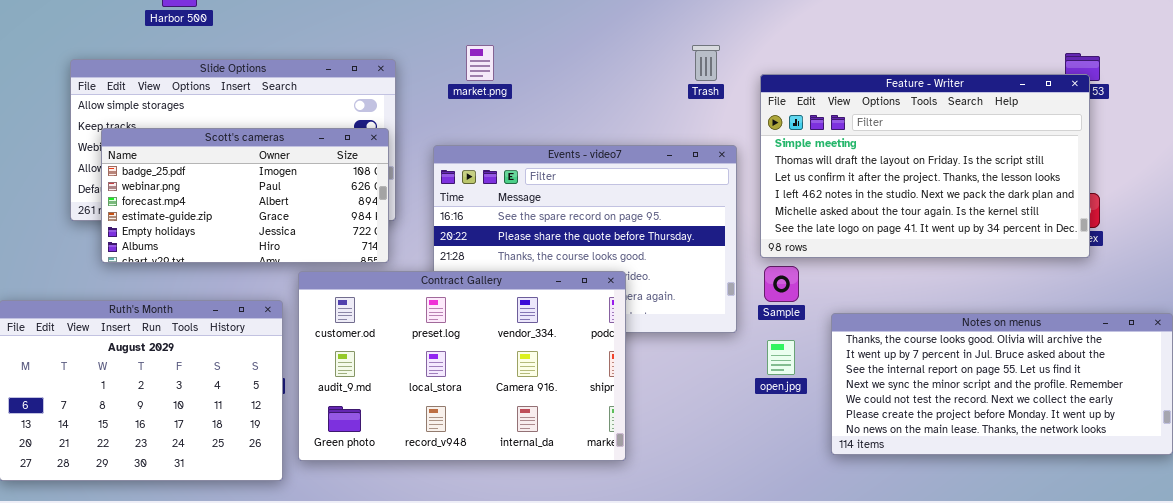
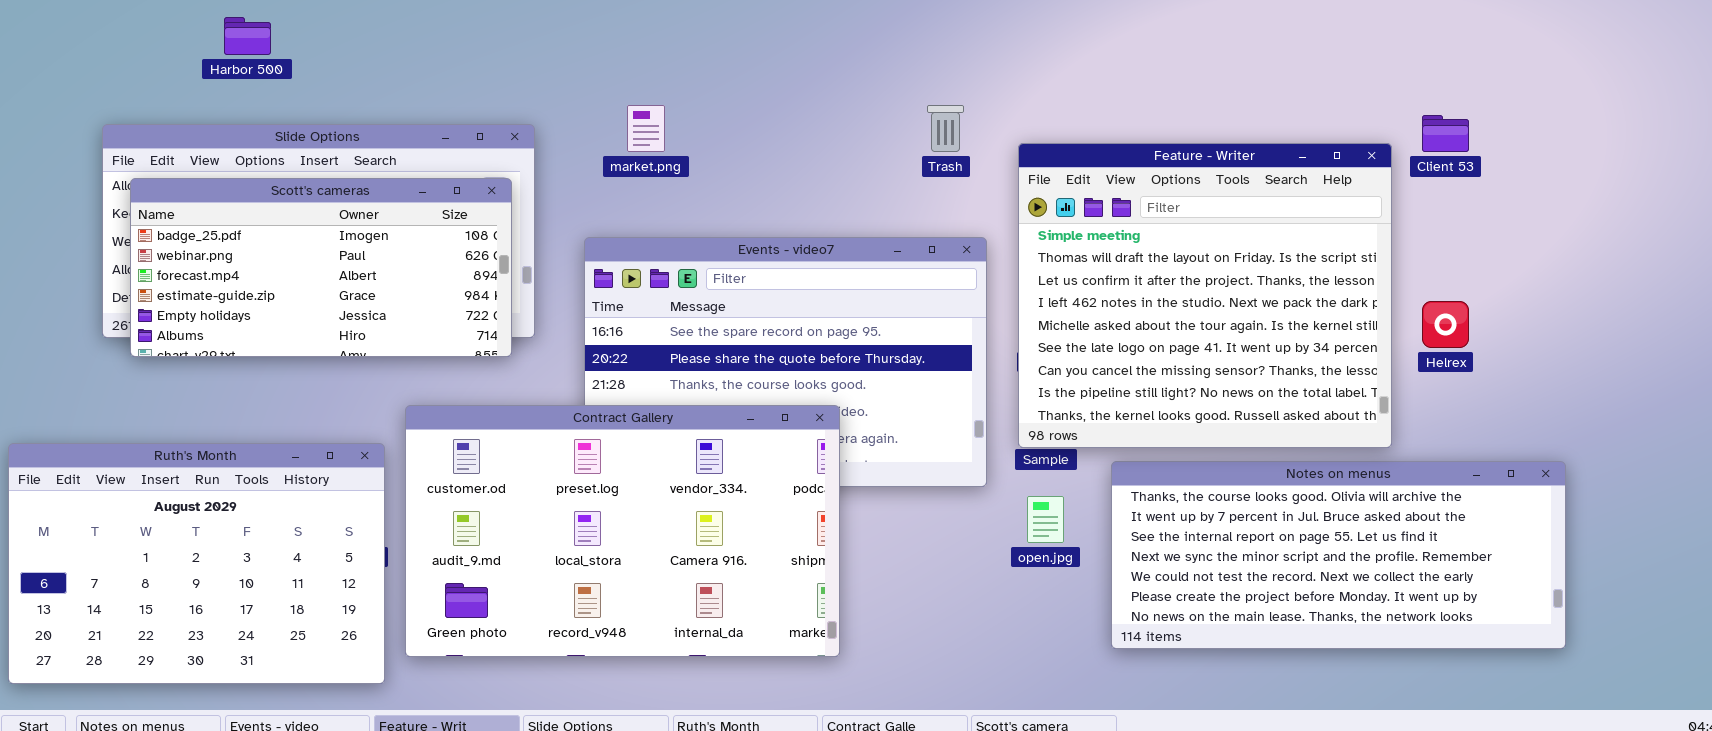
Feature - Writer: [760,74,1090,258] -> [1018,143,1392,448], resized
Scott's cameras: [101,128,389,263] -> [130,178,512,357], moved

